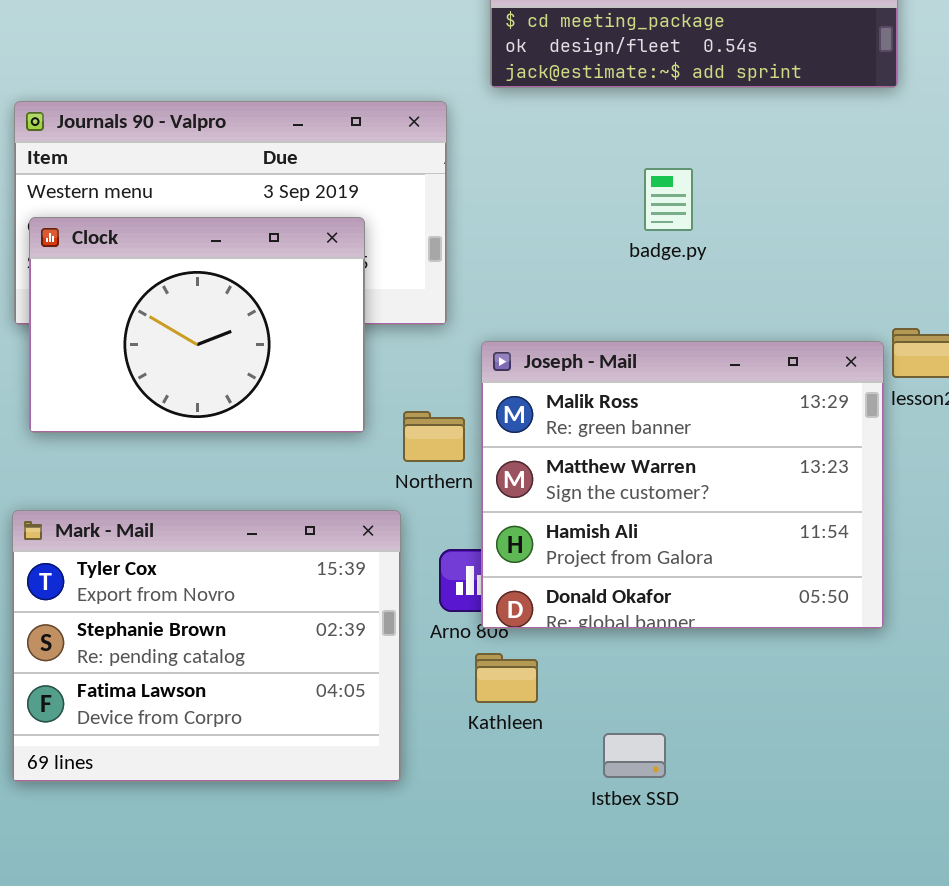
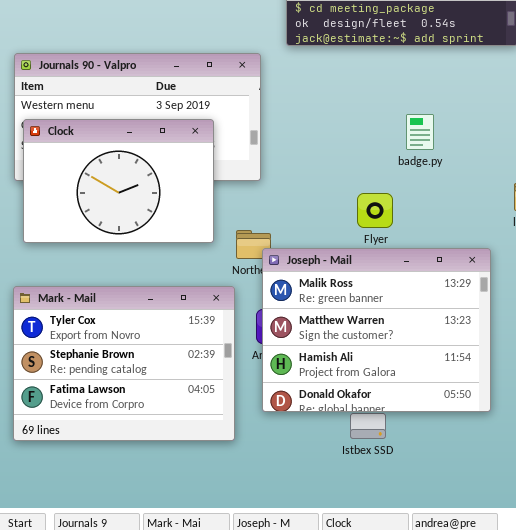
badge.py: [644,168,693,231] -> [406,114,434,150], moved
Joseph - Mail: [481,341,884,629] -> [262,248,491,412], moved

